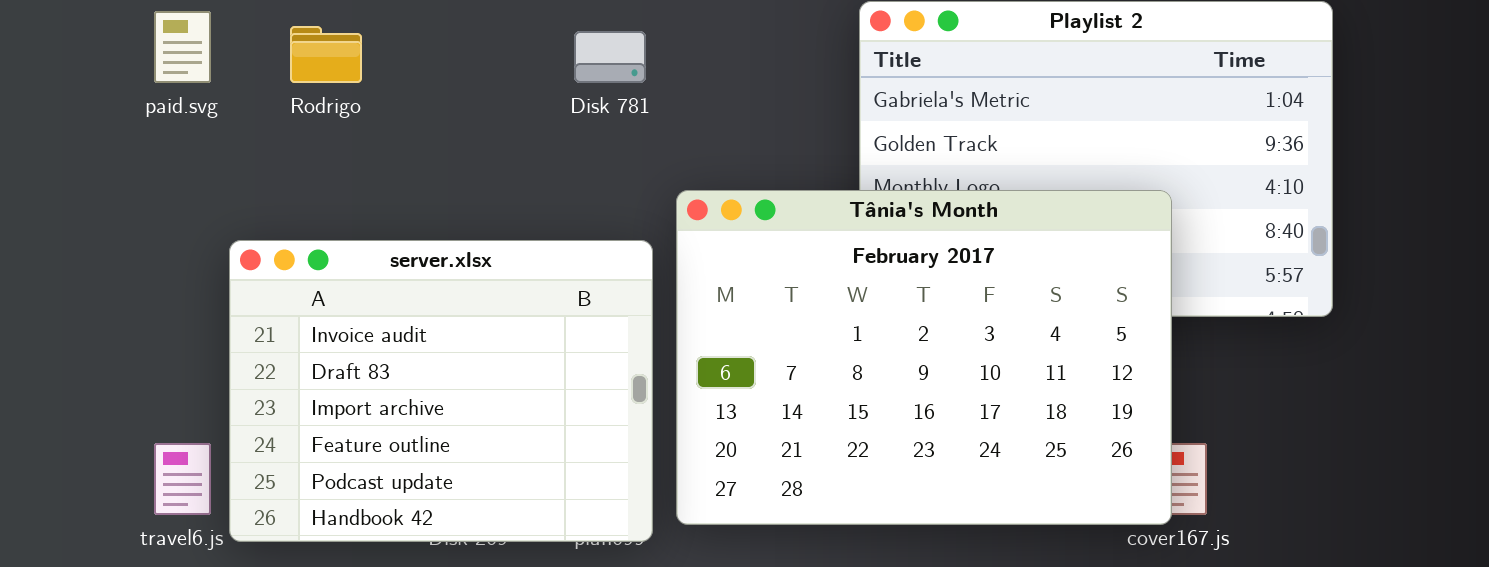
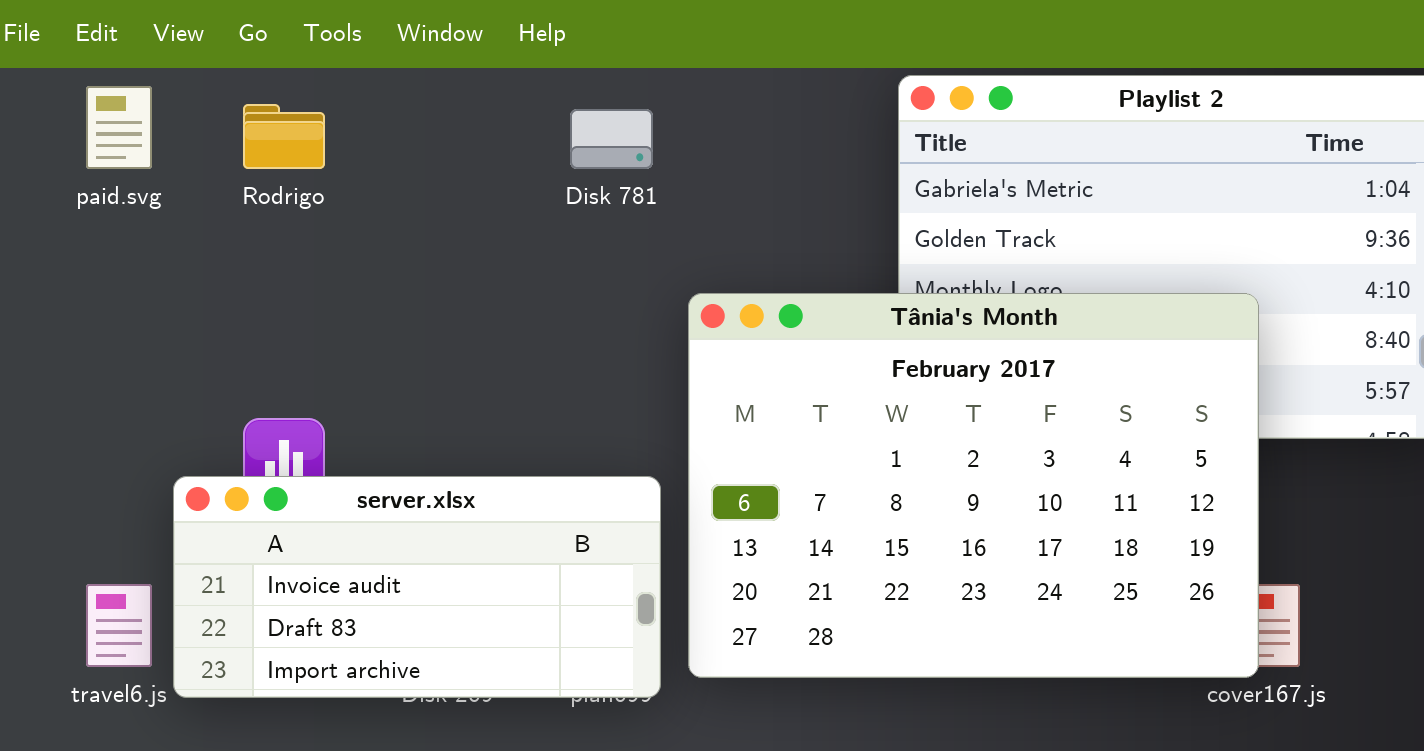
server.xlsx: [229,240,653,542] -> [173,476,661,698], resized

